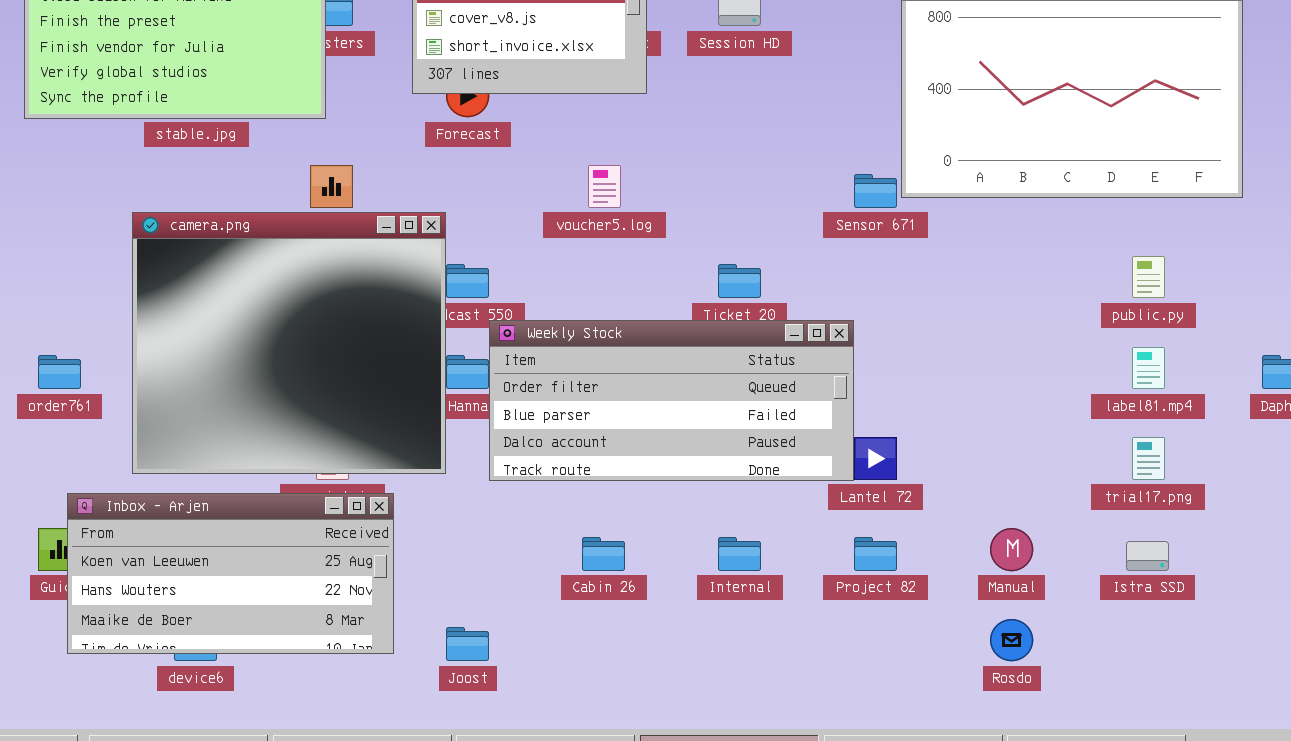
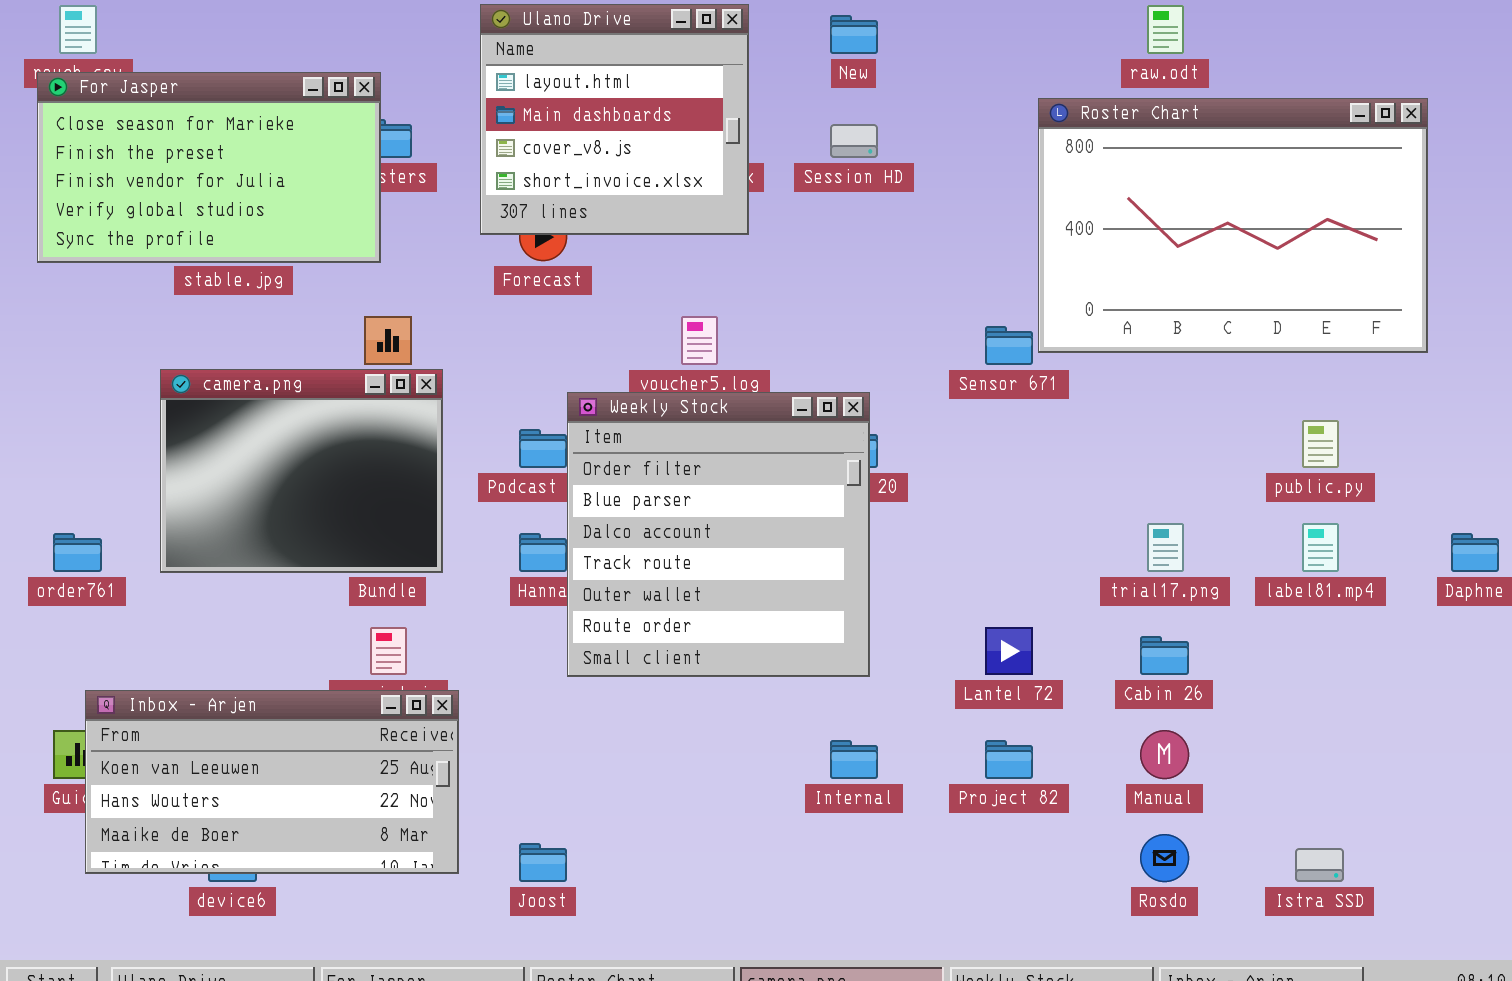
camera.png: [132,212,446,474] -> [160,369,443,573], resized
Weekly Stock: [489,320,854,481] -> [567,392,870,677], resized
trial17.png: [1132,437,1165,480] -> [1147,523,1184,572], moved
Cabin 26: [582,537,625,571] -> [1140,636,1189,675], moved
Istra SSD: [1126,541,1169,571] -> [1295,848,1344,882], moved

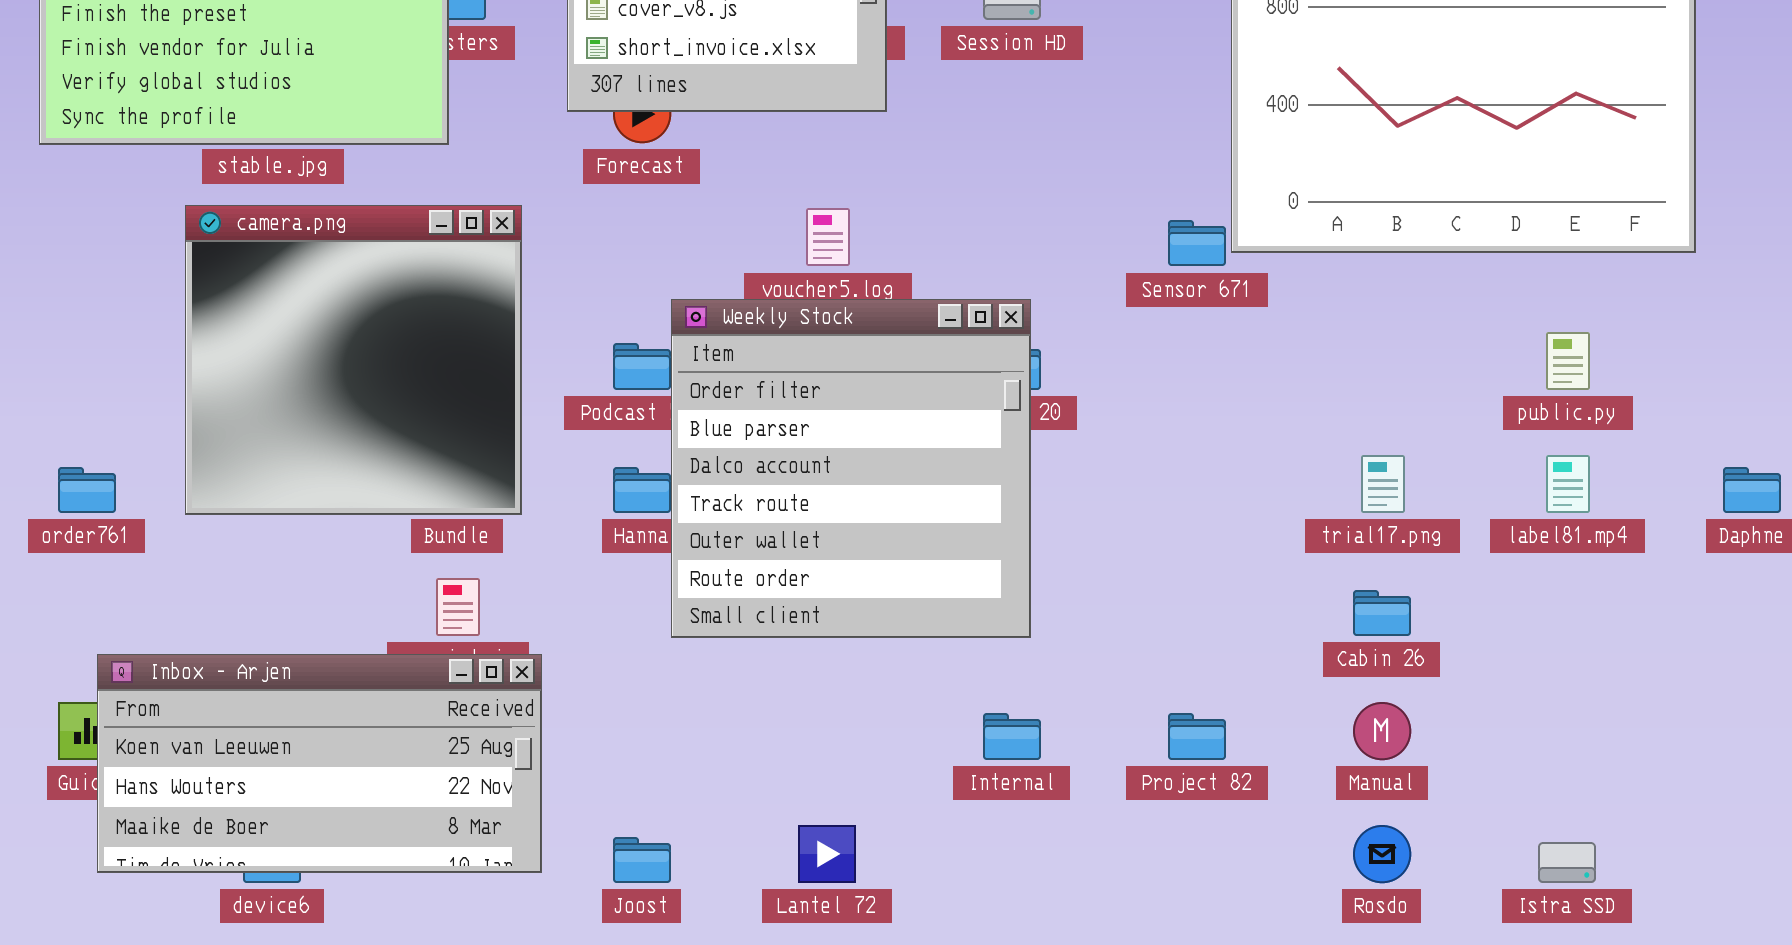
camera.png: [160,369,443,573] -> [185,205,522,515], resized
Lantel 72: [985,627,1033,675] -> [798,825,856,883], moved

